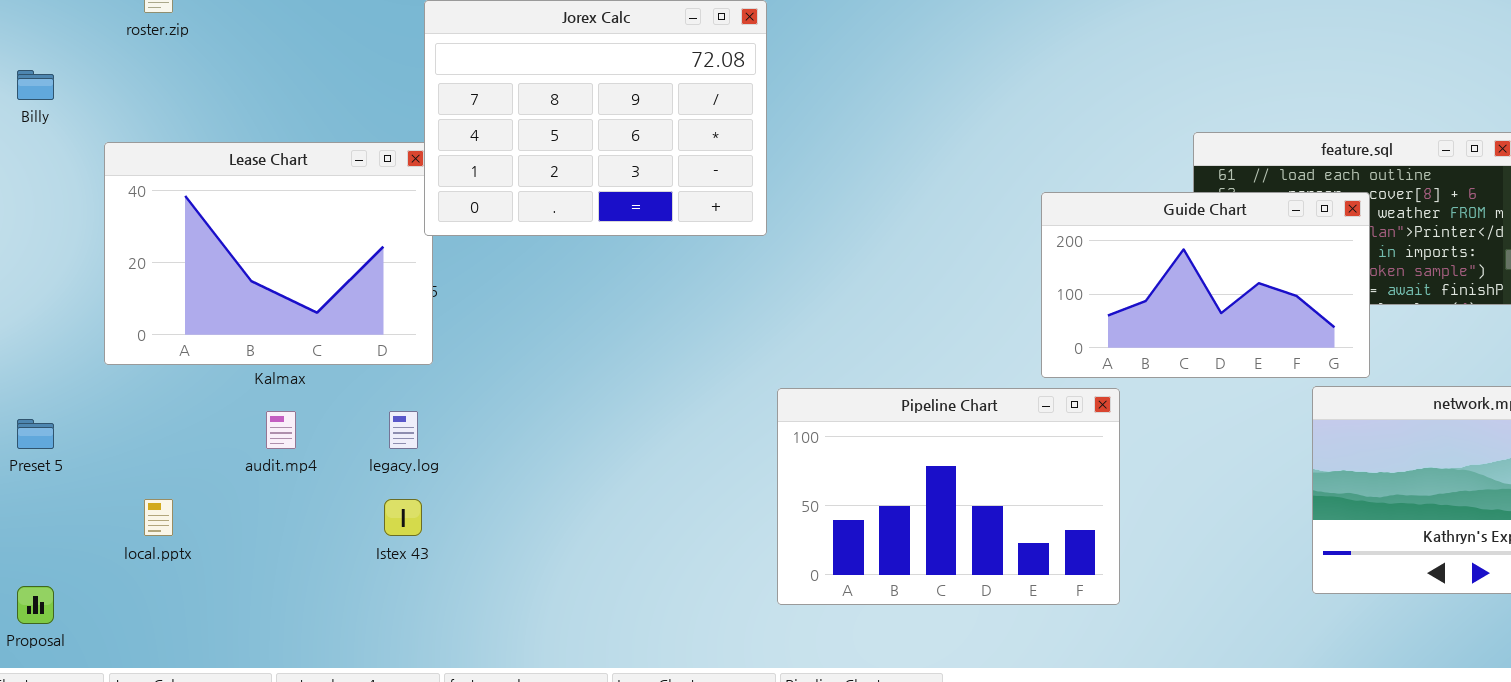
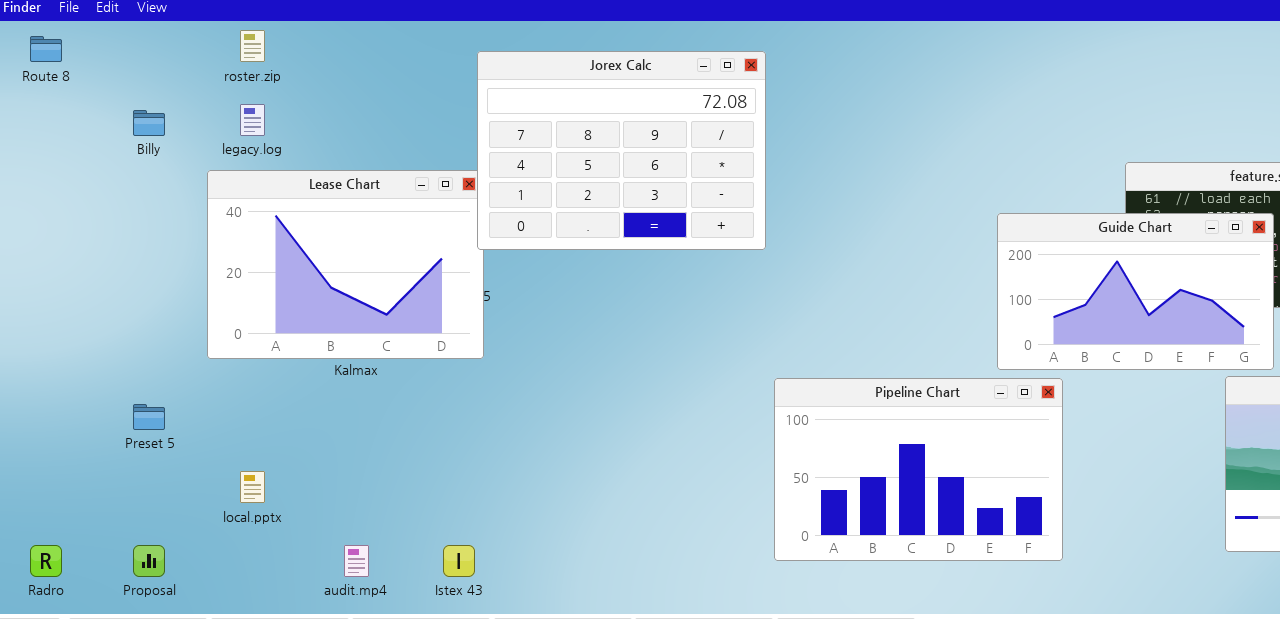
audit.mp4: [266,411,296,449] -> [344,545,369,577], moved
legacy.log: [389,411,418,449] -> [240,104,265,136], moved
Istex 43: [384,499,422,536] -> [443,545,475,577], moved

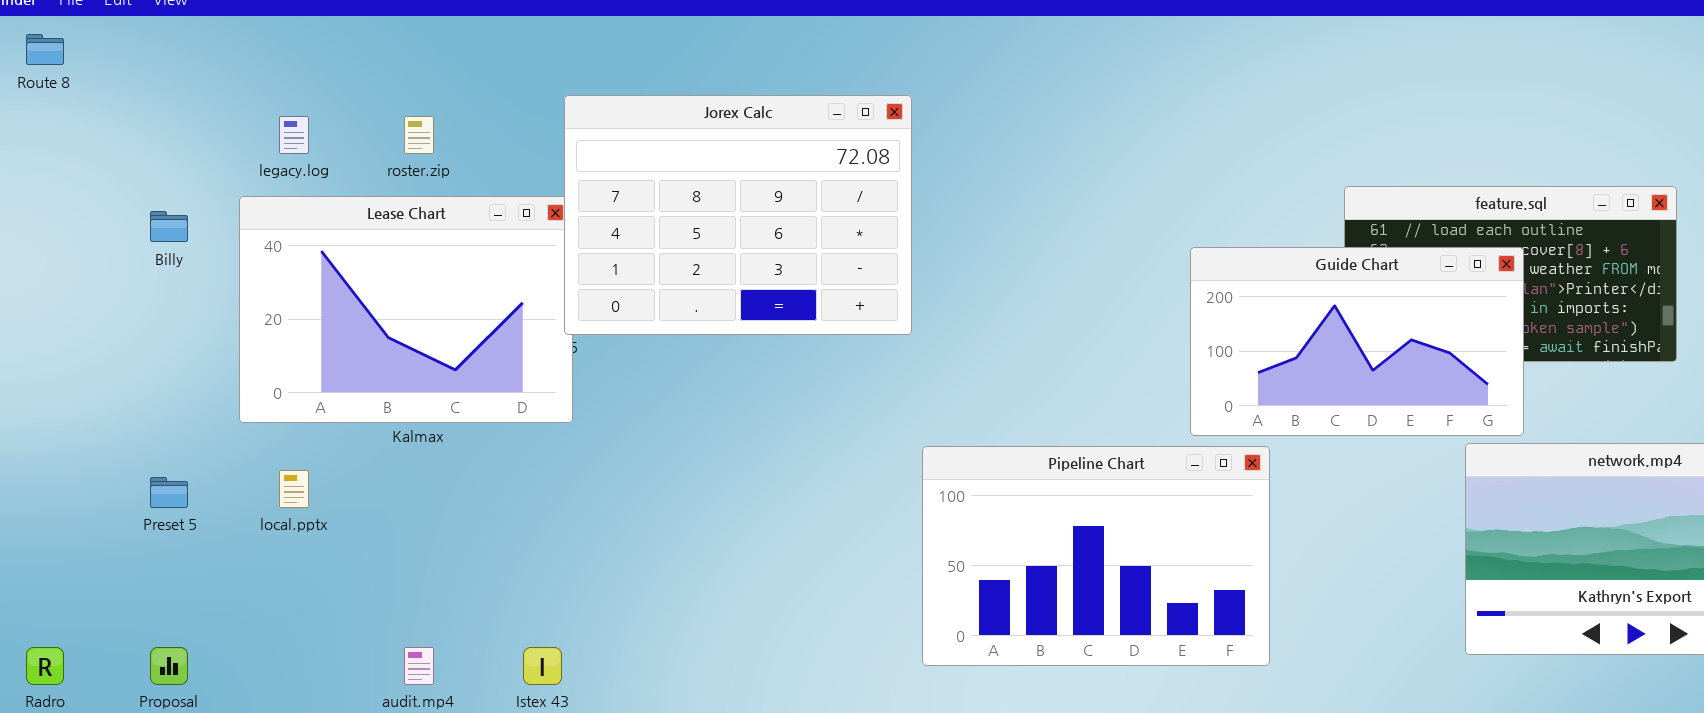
roster.zip: [240,30,265,62] -> [404,116,434,154], moved
Jorex Calc: [477,51,766,250] -> [564,95,912,335], moved
Billy: [133,110,165,136] -> [150,211,188,242], moved
local.pptx: [240,471,265,503] -> [279,470,309,508], moved

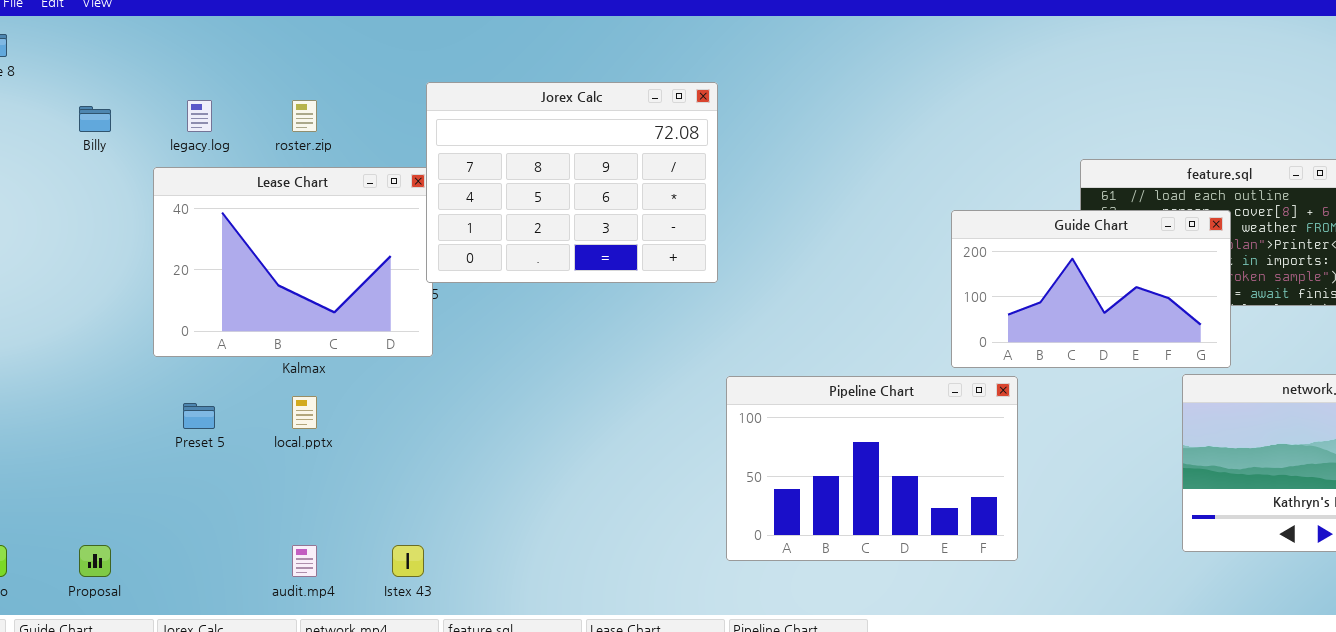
Billy: [150,211,188,242] -> [79,106,111,132], moved
local.pptx: [279,470,309,508] -> [292,396,317,429], moved
Preset 5: [150,477,188,508] -> [183,403,215,429], moved

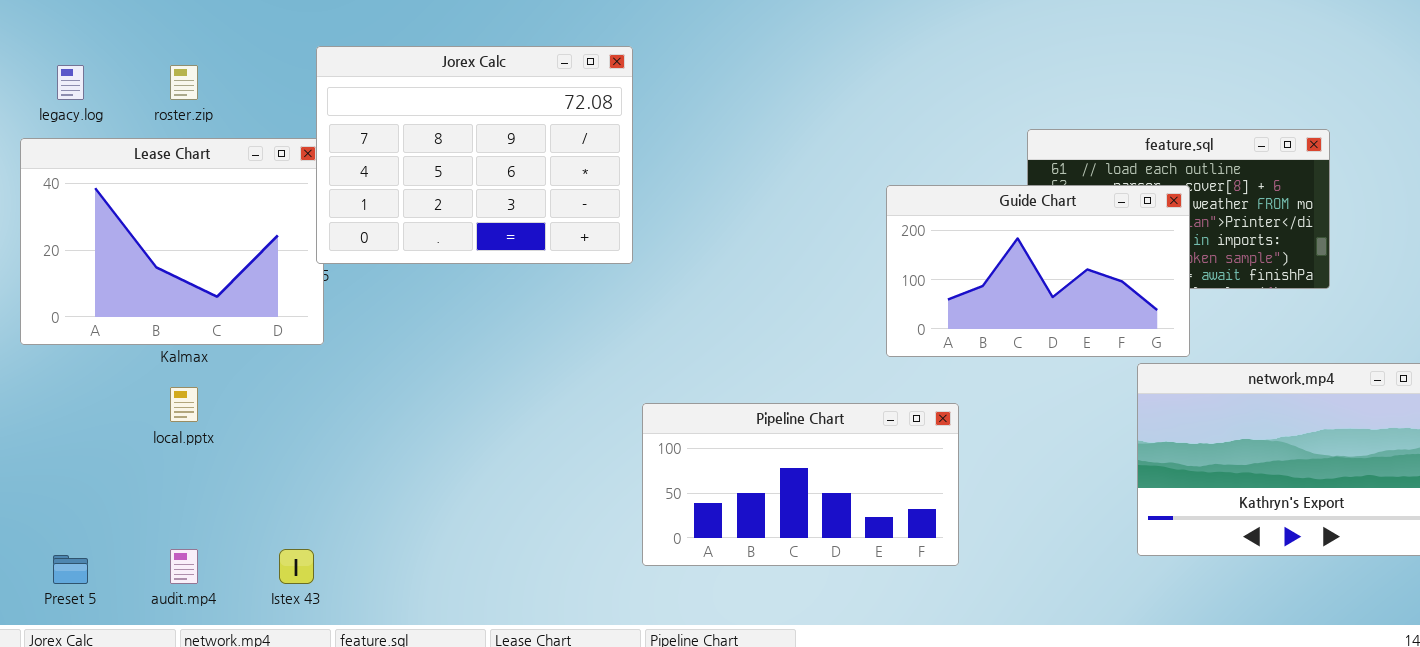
Pipeline Chart: [726,376,1018,561] -> [642,403,959,566], resized
Preset 5: [183,403,215,429] -> [53,555,88,584], moved

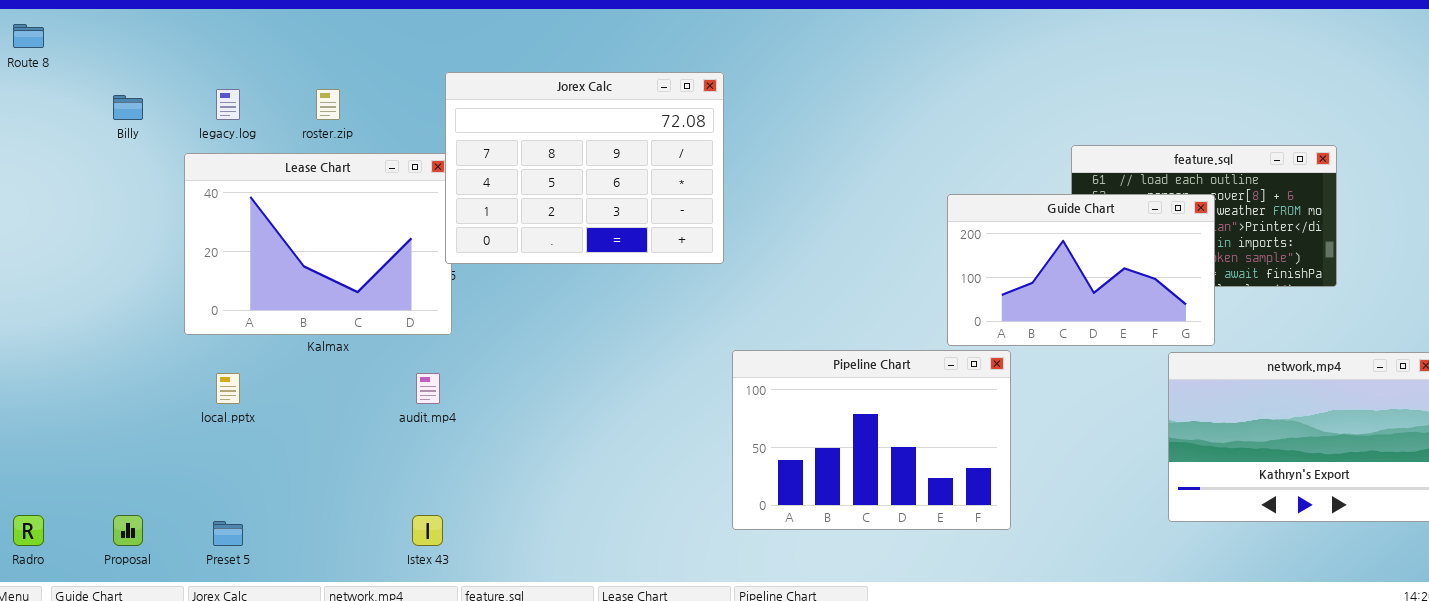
local.pptx: [170,387,198,422] -> [216,373,240,404], moved
Pipeline Chart: [642,403,959,566] -> [732,350,1011,530], resized
audit.mp4: [170,549,198,584] -> [416,373,440,404], moved

